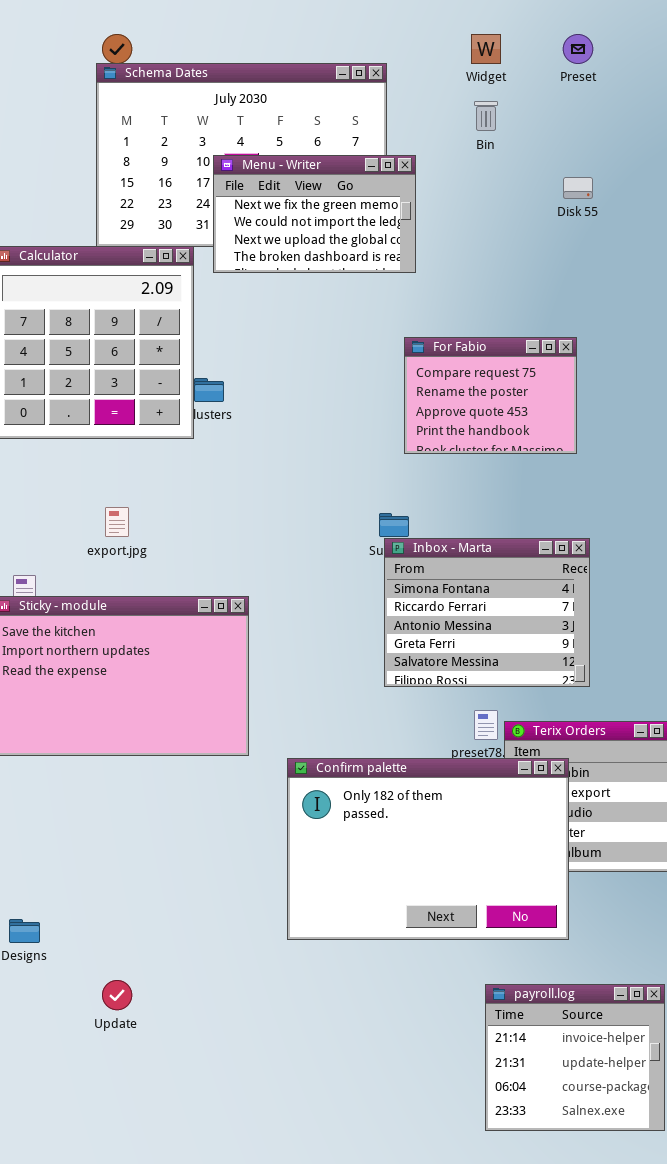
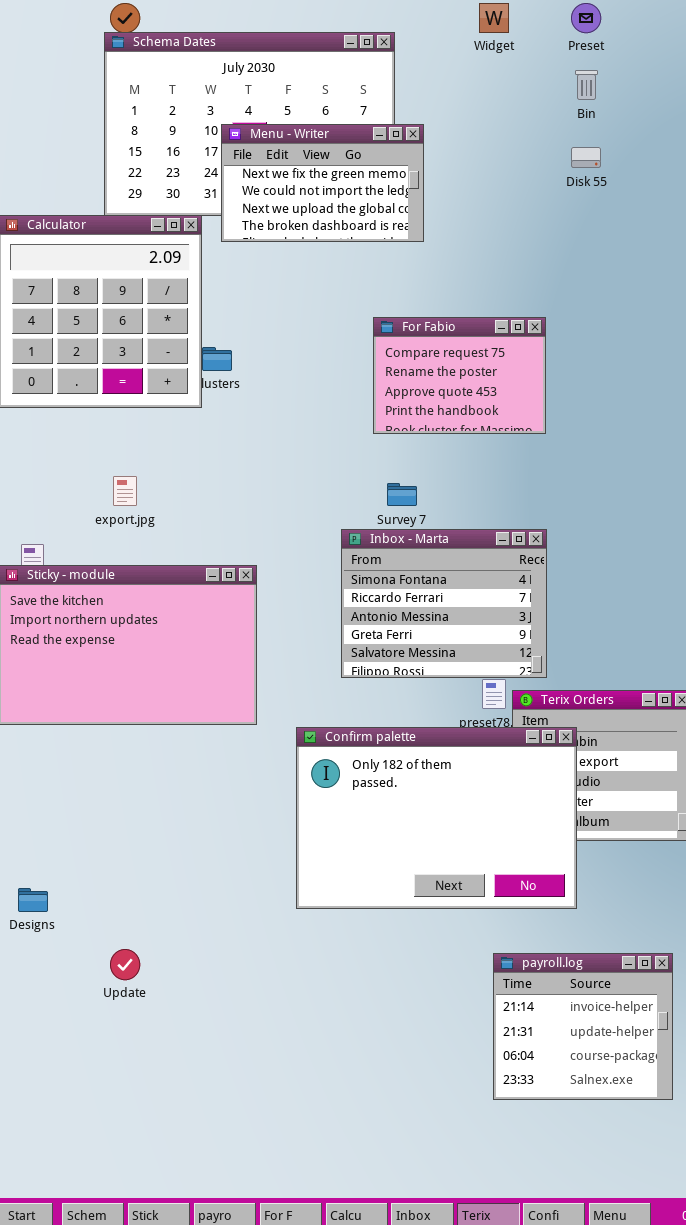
Bin: [474,101,498,131] -> [575,70,598,100], moved
For Fabio: [404,337,577,454] -> [373,317,546,434], moved
Inbox - Marta: [384,538,590,687] -> [341,529,547,678], moved

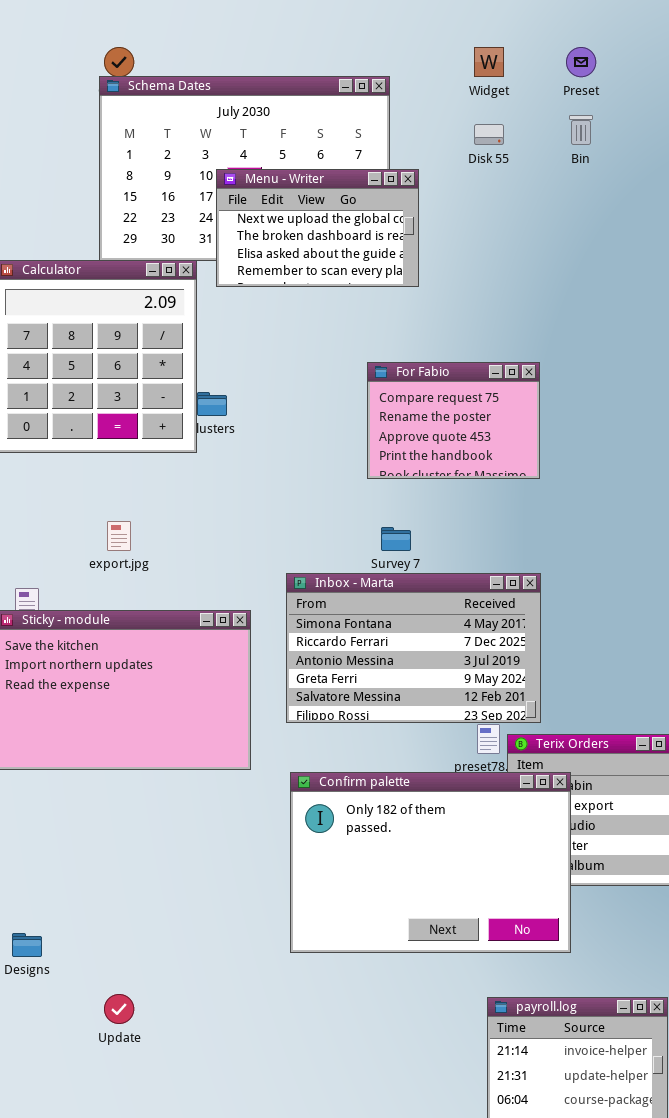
Menu - Writer: [221,124,424,242] -> [216,169,419,287], scrolled down 2 rows
Disk 55: [571,147,601,168] -> [474,124,504,145], moved
Inbox - Marta: [341,529,547,678] -> [286,573,541,723], resized

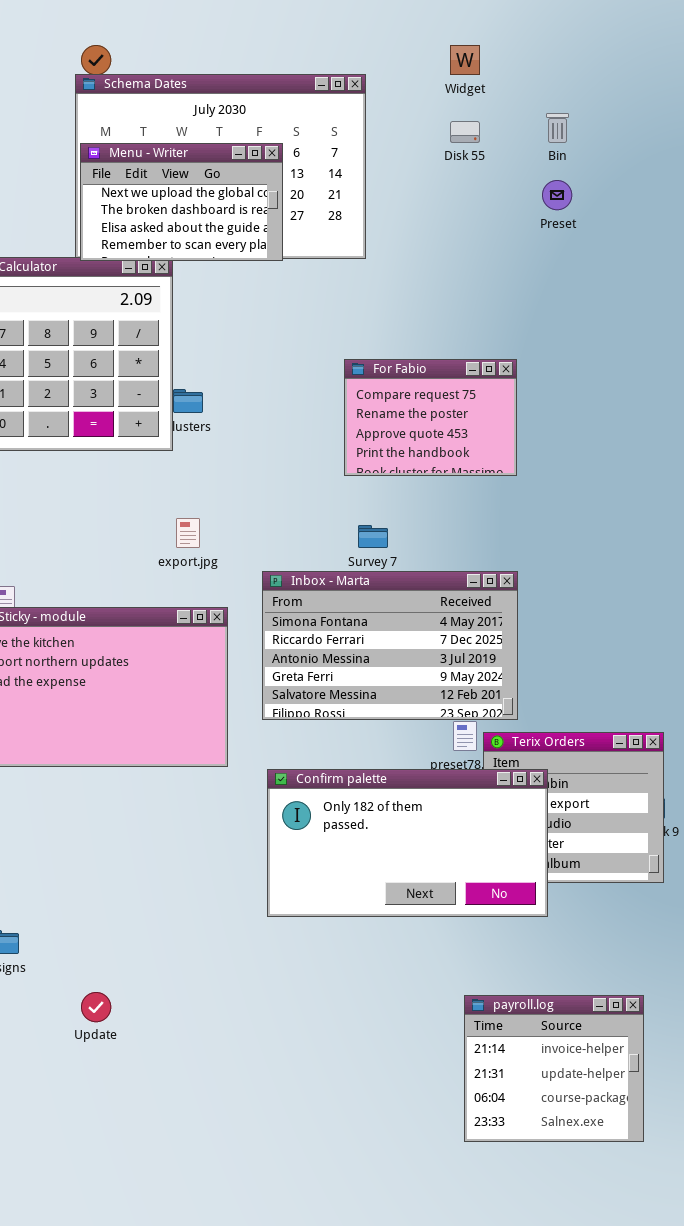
Preset: [566,47,596,77] -> [542,180,572,210], moved
Menu - Writer: [216,169,419,287] -> [80,143,283,261], moved
export.jpg: [107,521,131,551] -> [176,518,200,548], moved
Confirm palette: [290,772,571,953] -> [267,769,548,917], resized

